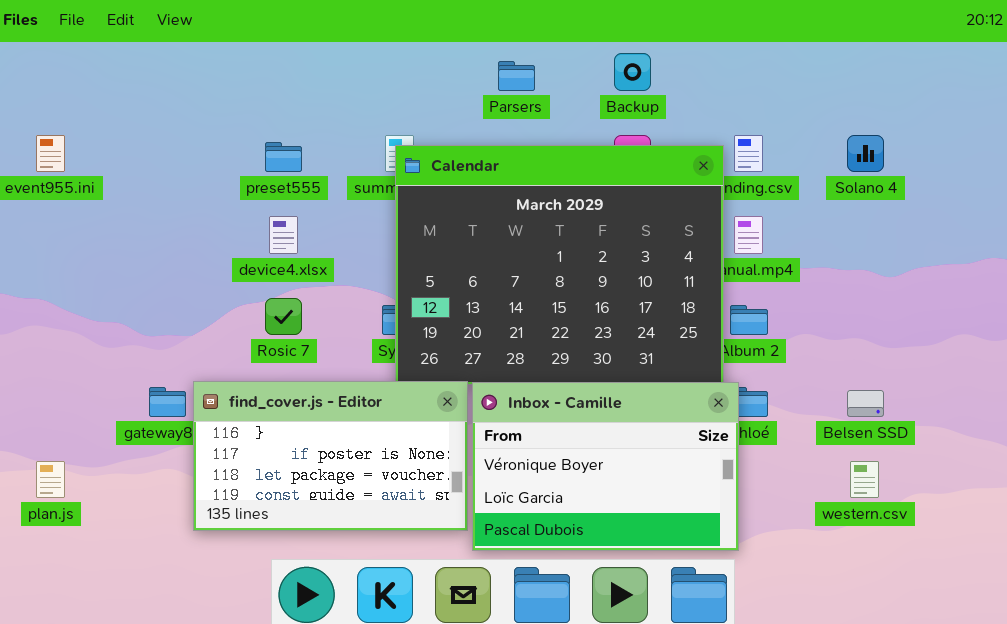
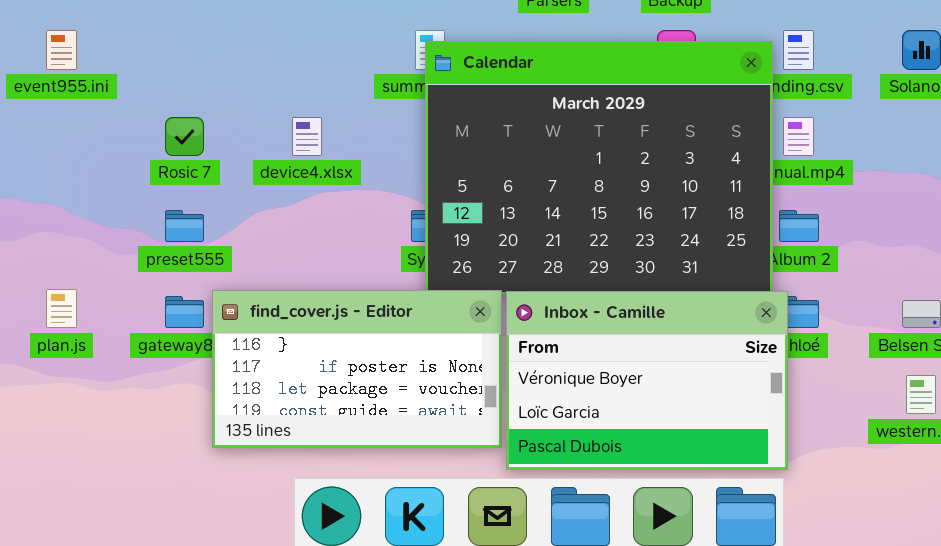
preset555: [265,142,302,172] -> [165,210,204,242], moved
Rosic 7: [265,298,302,335] -> [165,117,204,156], moved
plan.js: [36,461,65,498] -> [46,289,77,328], moved

